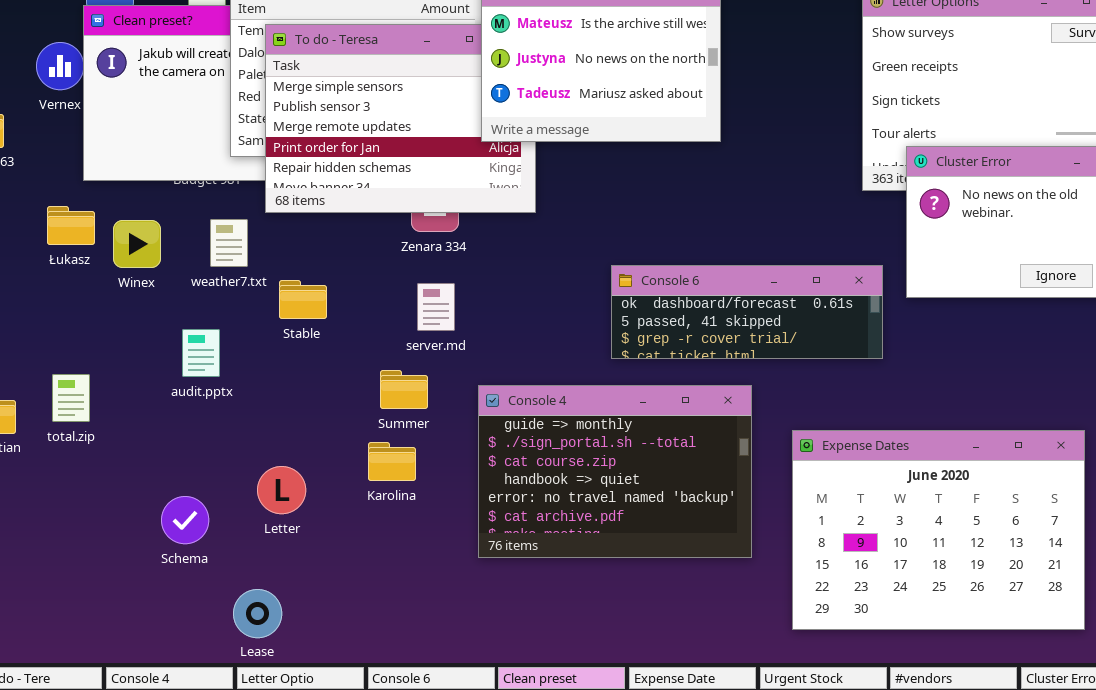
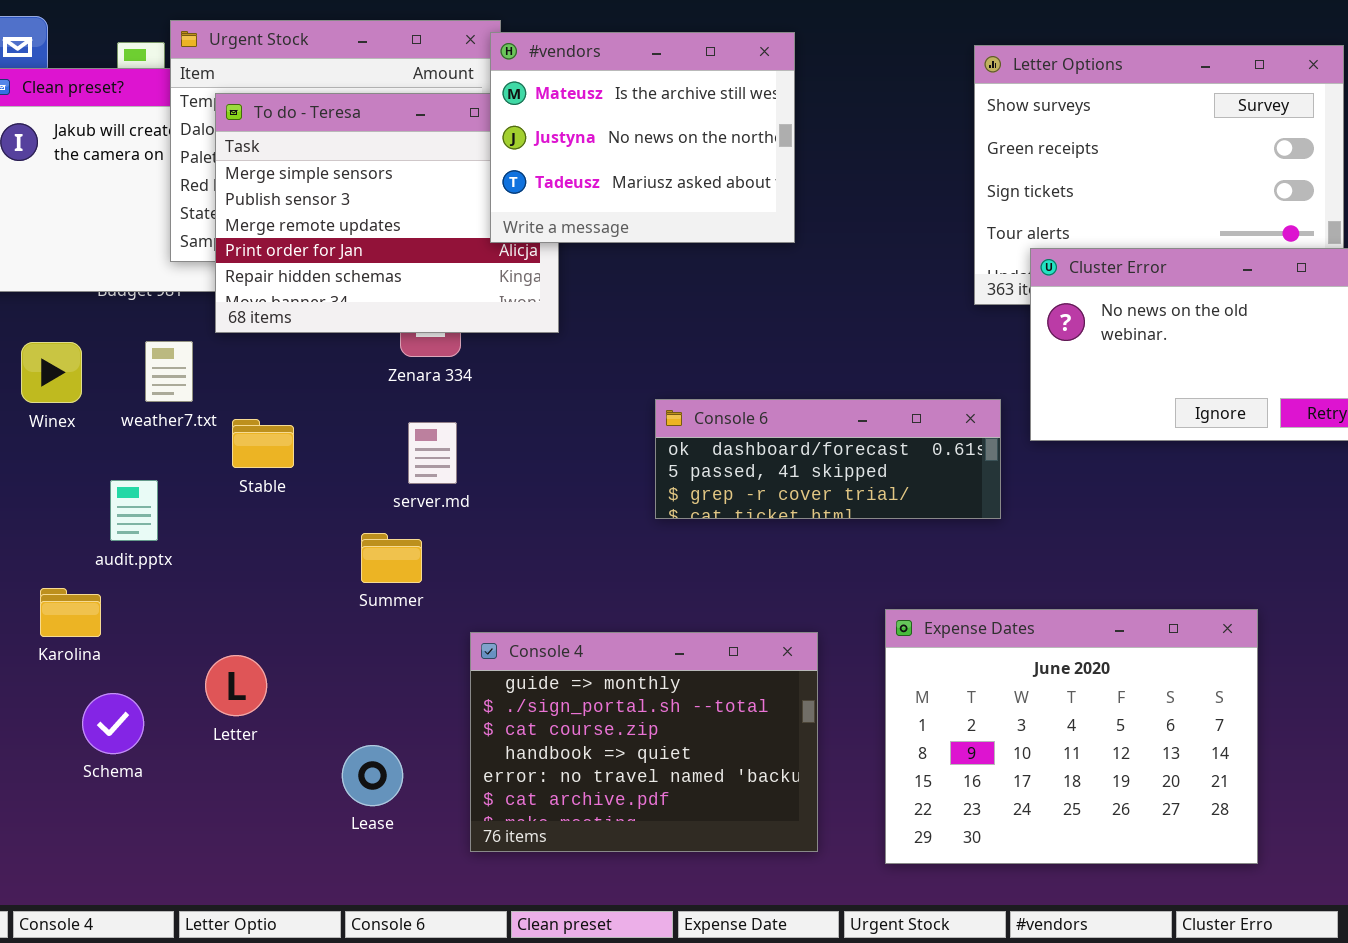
Console 4: [478,385,752,558] -> [470,632,818,852], moved
Karolina: [368,442,416,481] -> [40,588,101,637], moved
Lease: [233,589,282,638] -> [342,745,403,806], moved

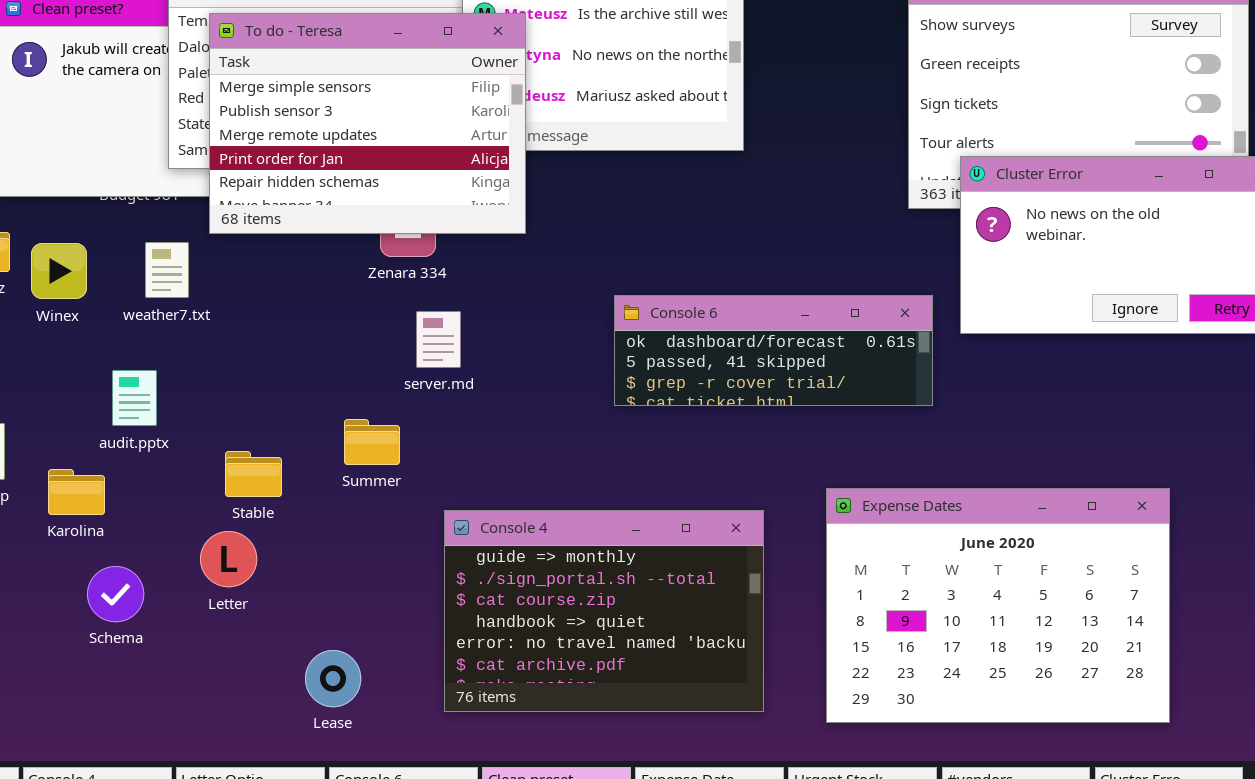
To do - Teresa: [215,93,559,333] -> [209,13,526,234], raised
Stable: [232,419,294,468] -> [225,451,282,497], moved
server.md: [408,422,457,484] -> [416,311,461,368], moved
Lease: [342,745,403,806] -> [305,650,361,707], moved

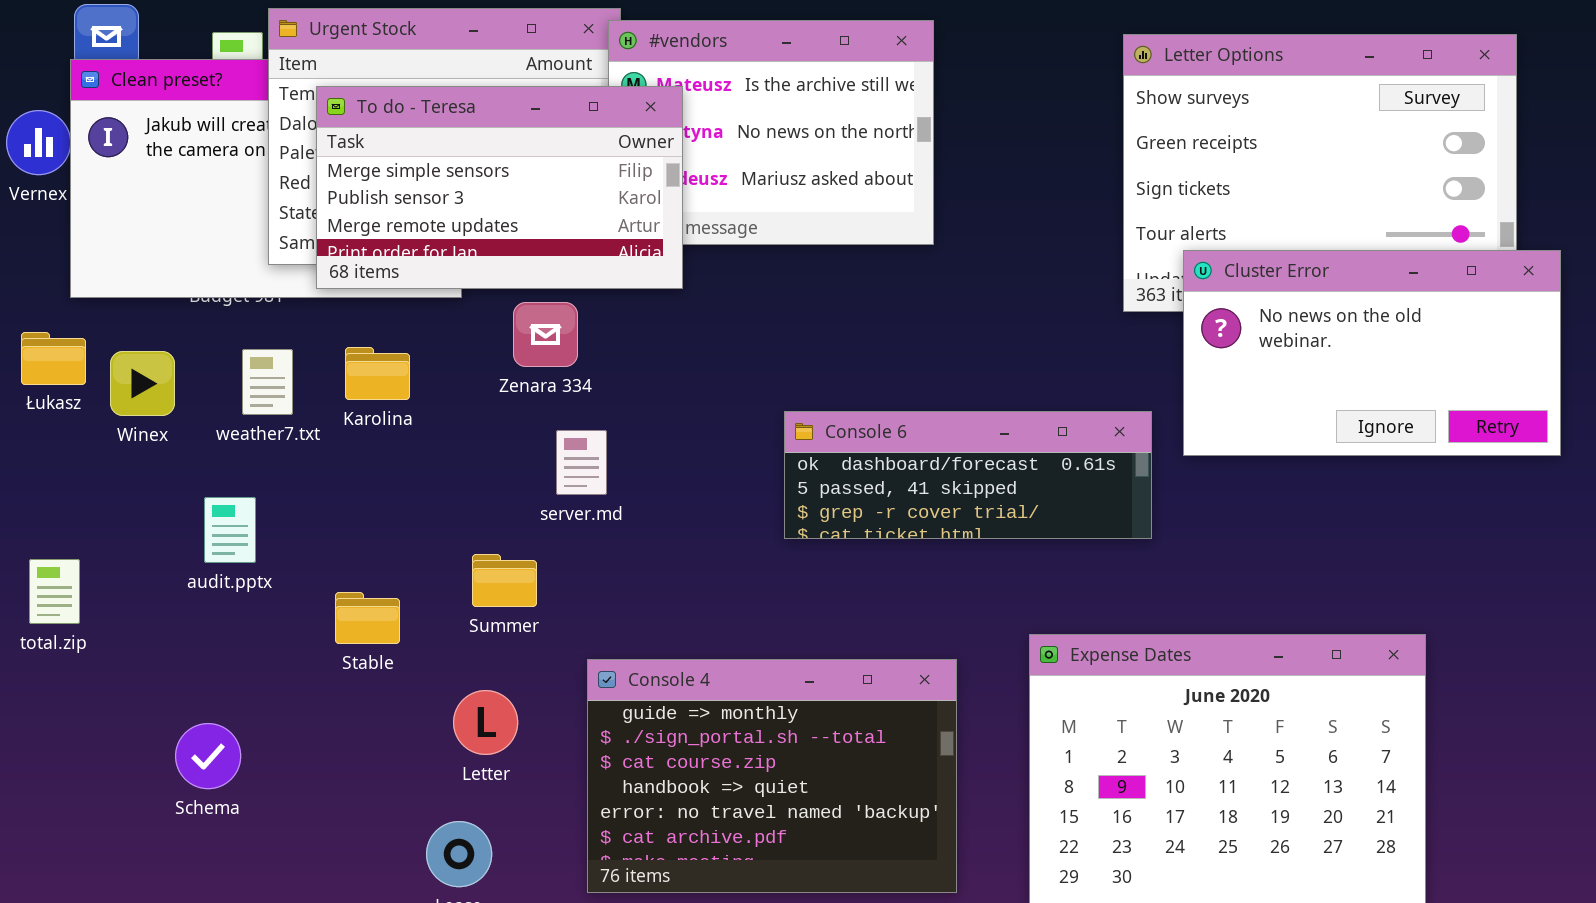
To do - Teresa: [209,13,526,234] -> [316,86,683,289], resized
Karolina: [48,469,105,515] -> [345,347,410,400], moved
Letter: [200,531,257,587] -> [453,690,518,755], moved

